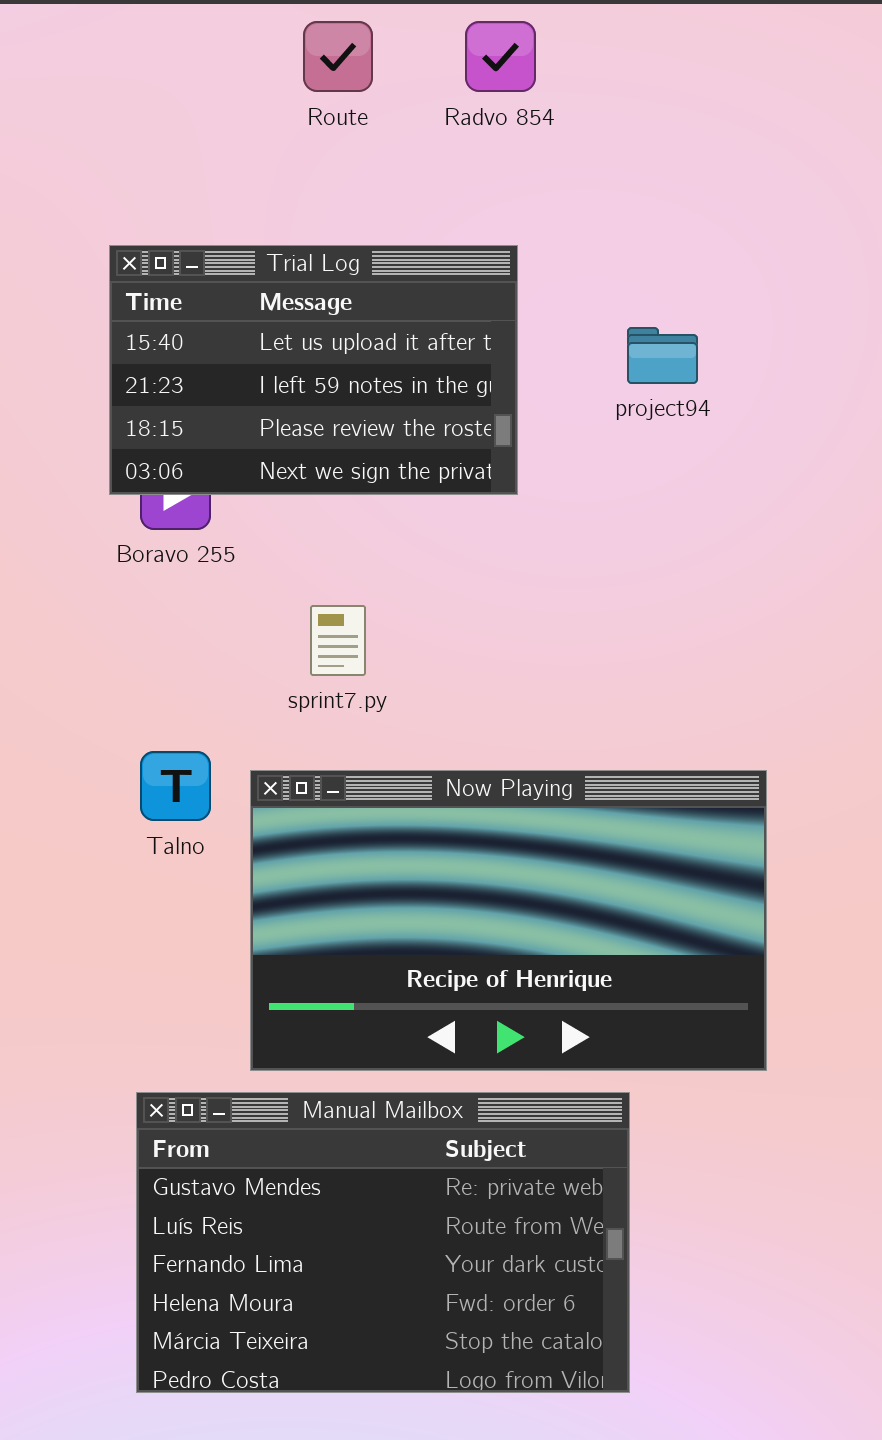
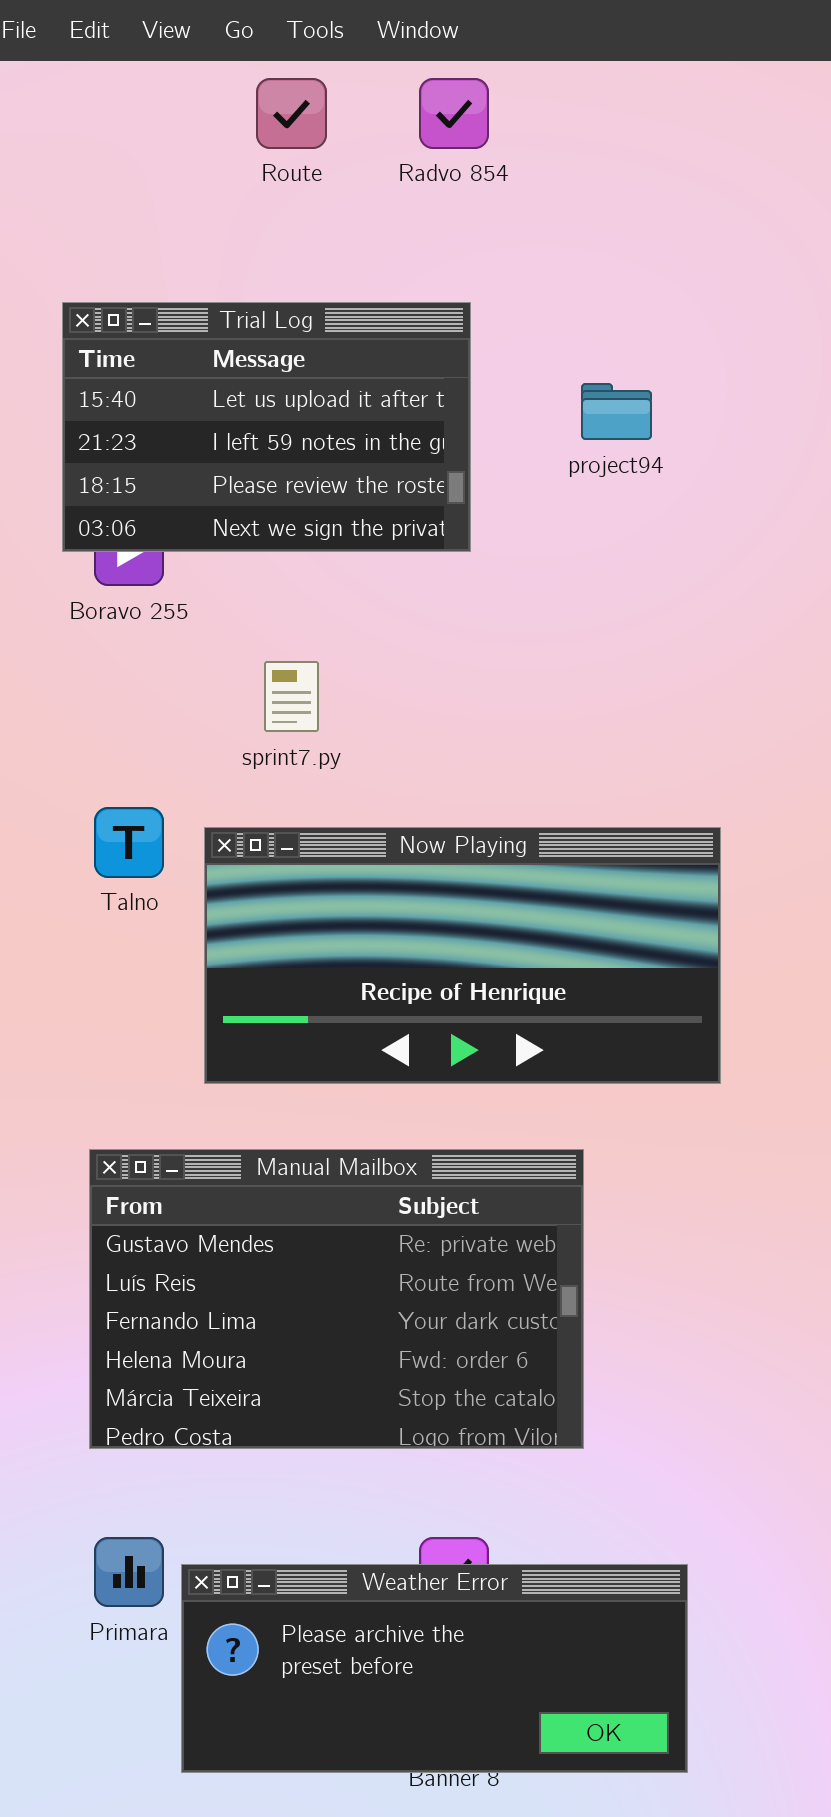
Now Playing: [250,770,767,1071] -> [204,827,721,1084], resized

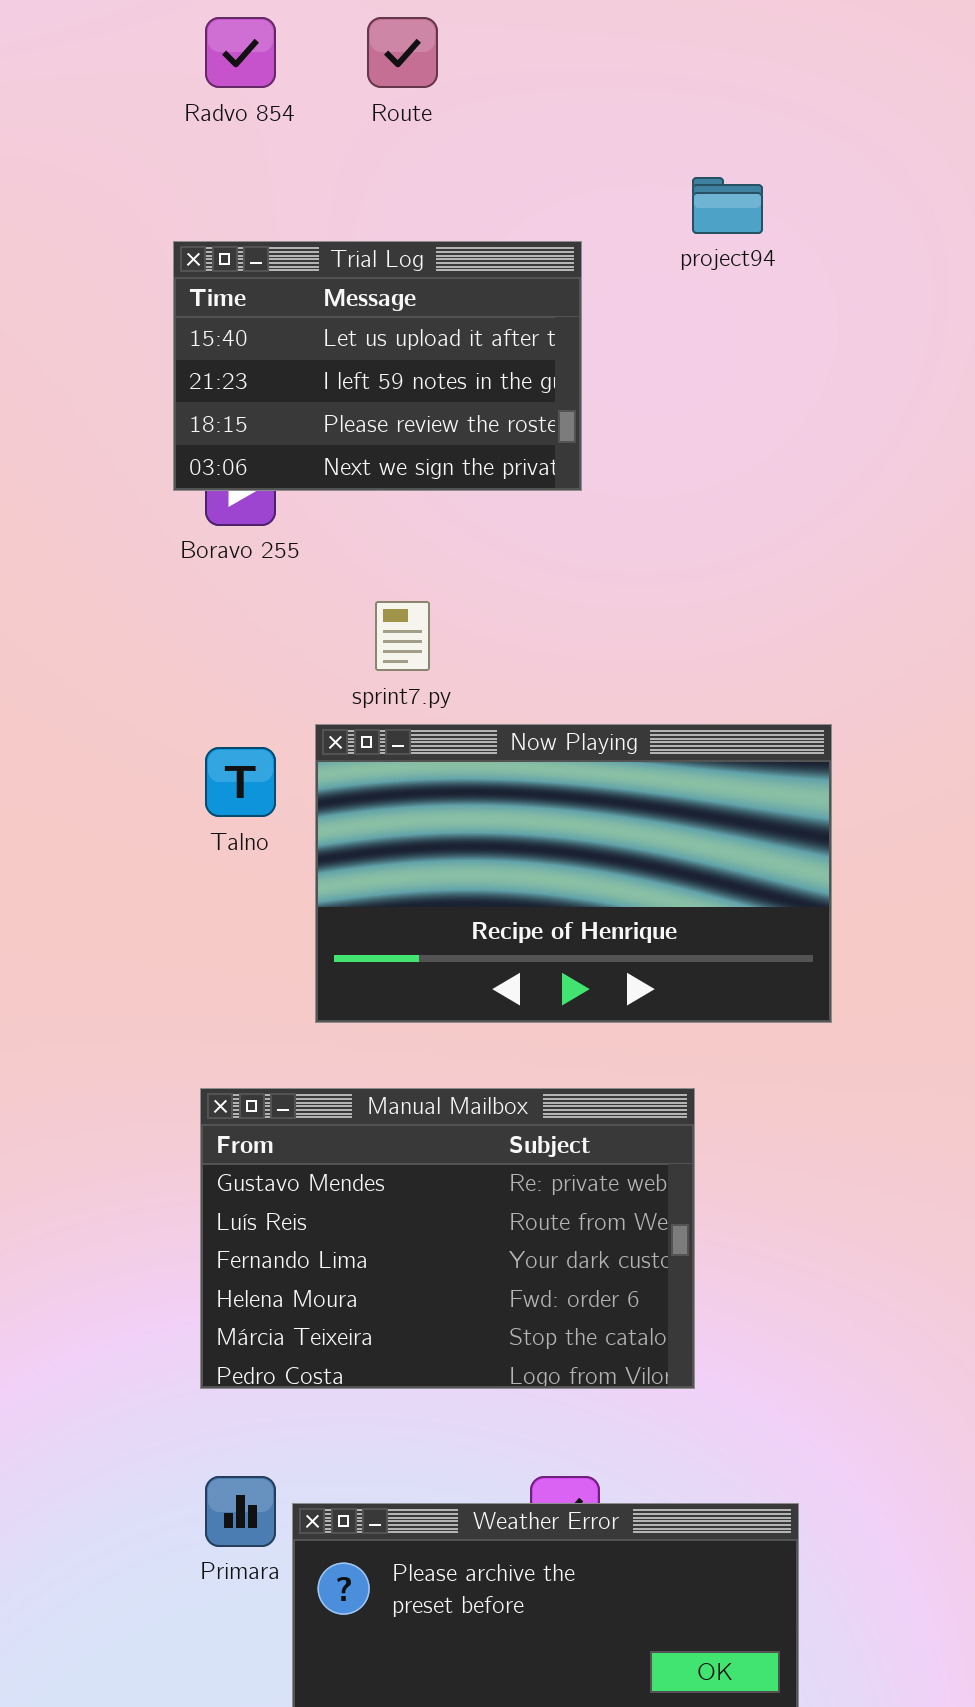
Radvo 854: [419,78,489,149] -> [205,17,276,88], moved
project94: [581,383,652,440] -> [692,177,763,234], moved
Now Playing: [204,827,721,1084] -> [315,724,832,1023], resized

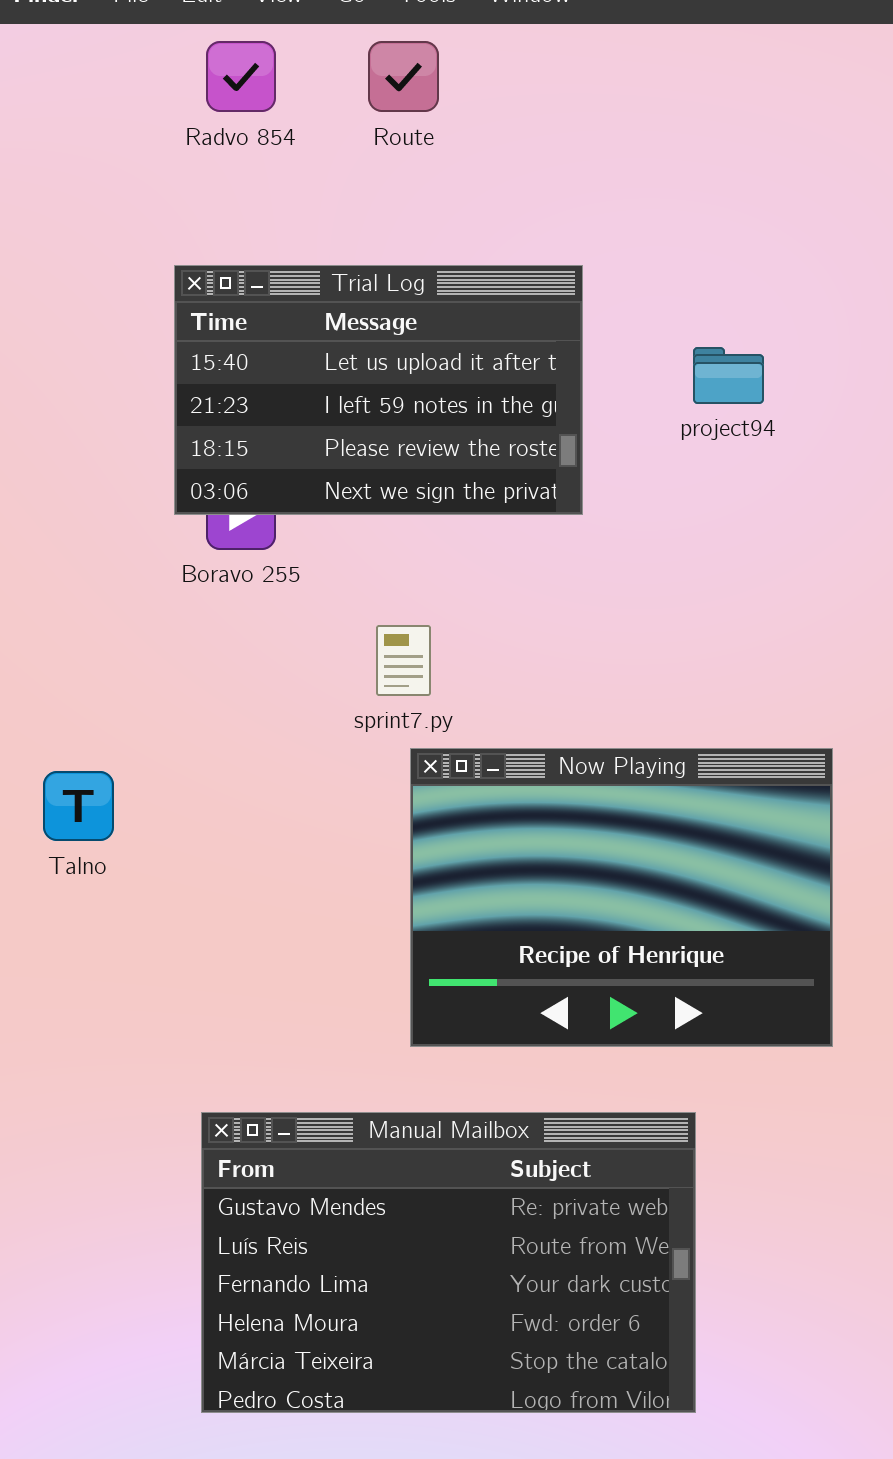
project94: [692,177,763,234] -> [693,347,764,404], moved
Now Playing: [315,724,832,1023] -> [410,748,833,1047], resized
Talno: [205,747,276,817] -> [43,771,114,841], moved

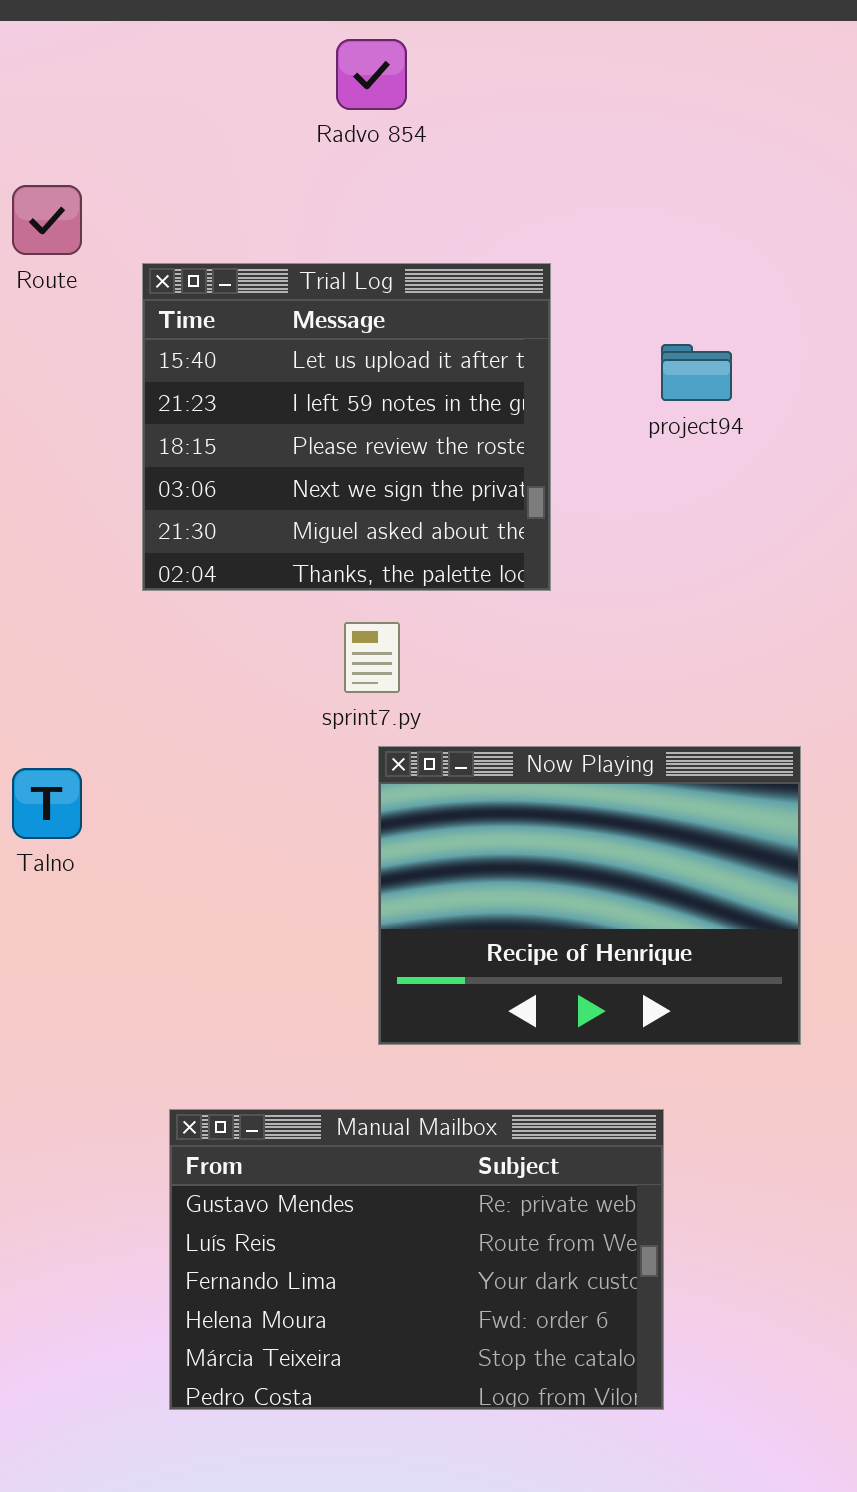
Radvo 854: [206,41,276,112] -> [336,39,407,110], moved
Route: [368,41,439,112] -> [12,185,82,255], moved
Trial Log: [174,265,583,515] -> [142,263,551,591], resized

